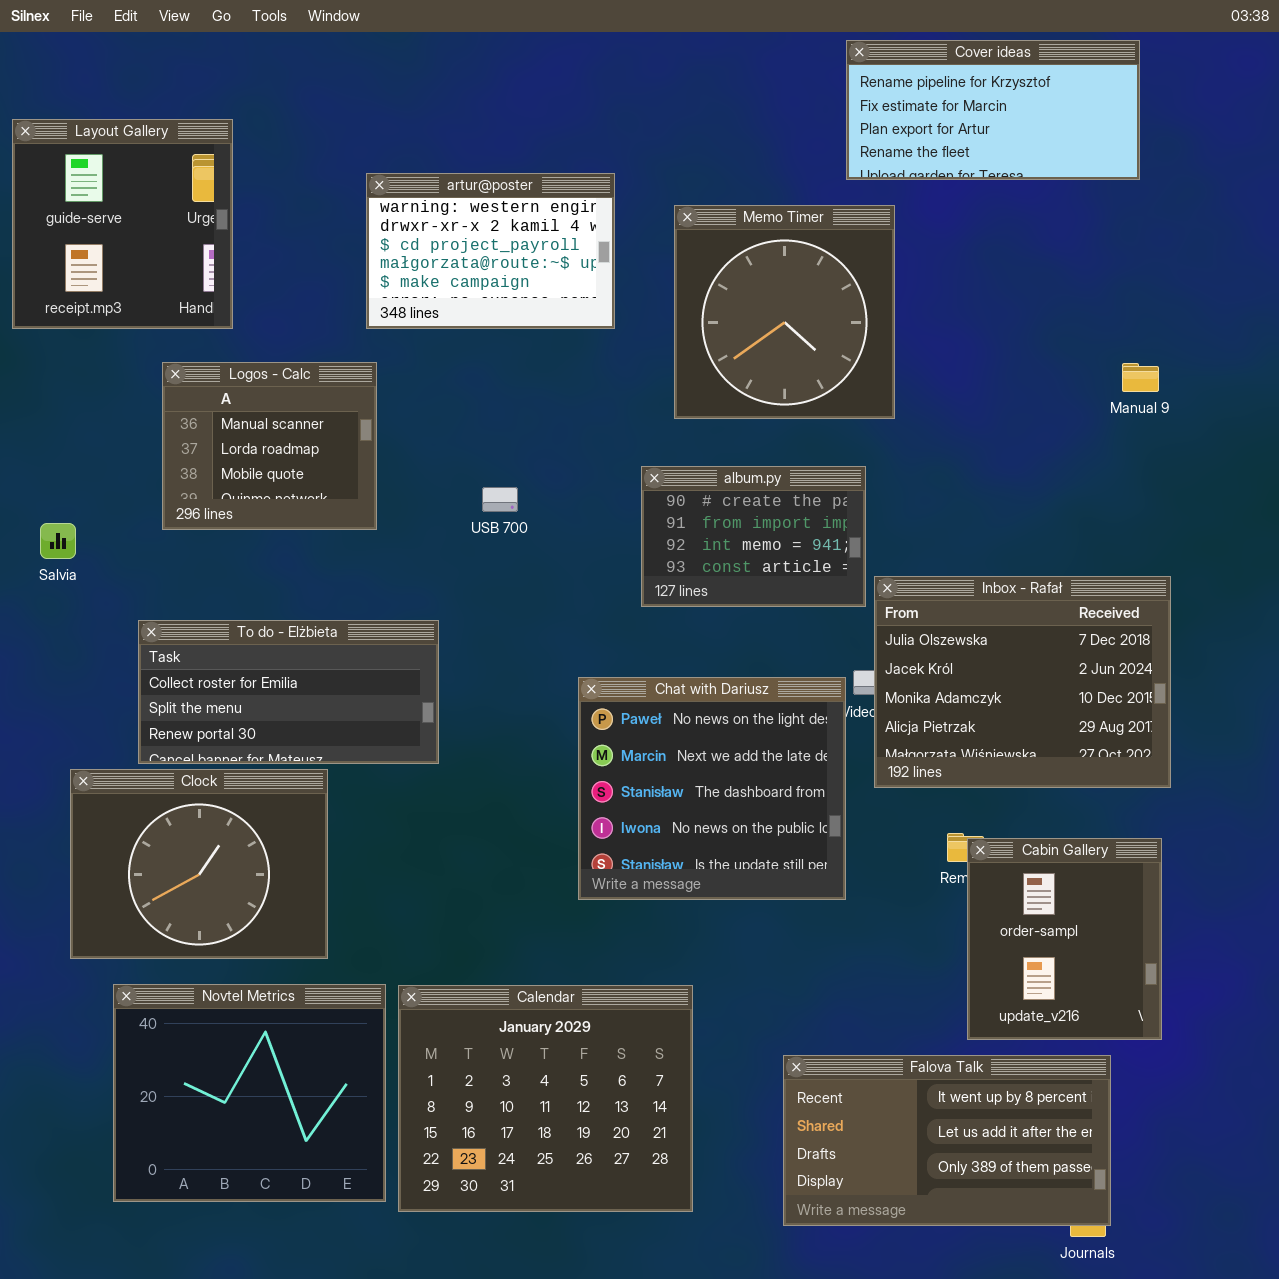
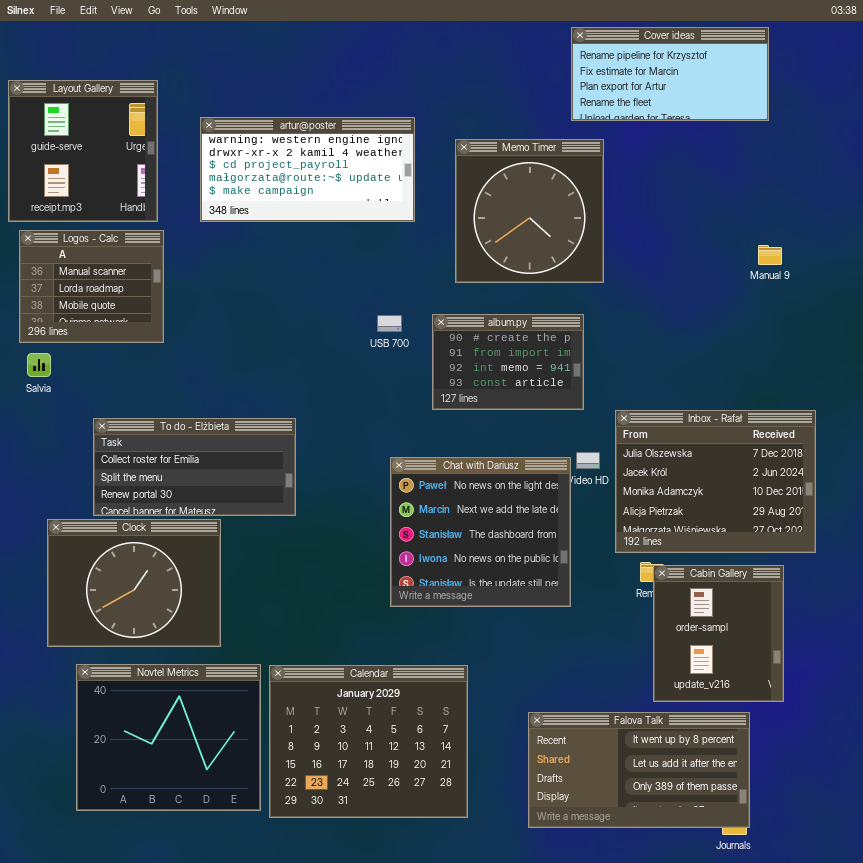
artur@poster: [366,173,615,329] -> [200,117,415,222], resized
Logos - Calc: [162,362,377,530] -> [19,230,164,343], moved
USB 700: [482,487,518,512] -> [377,315,402,332], moved
Inbox - Rafał: [874,576,1171,788] -> [615,410,816,553], moved

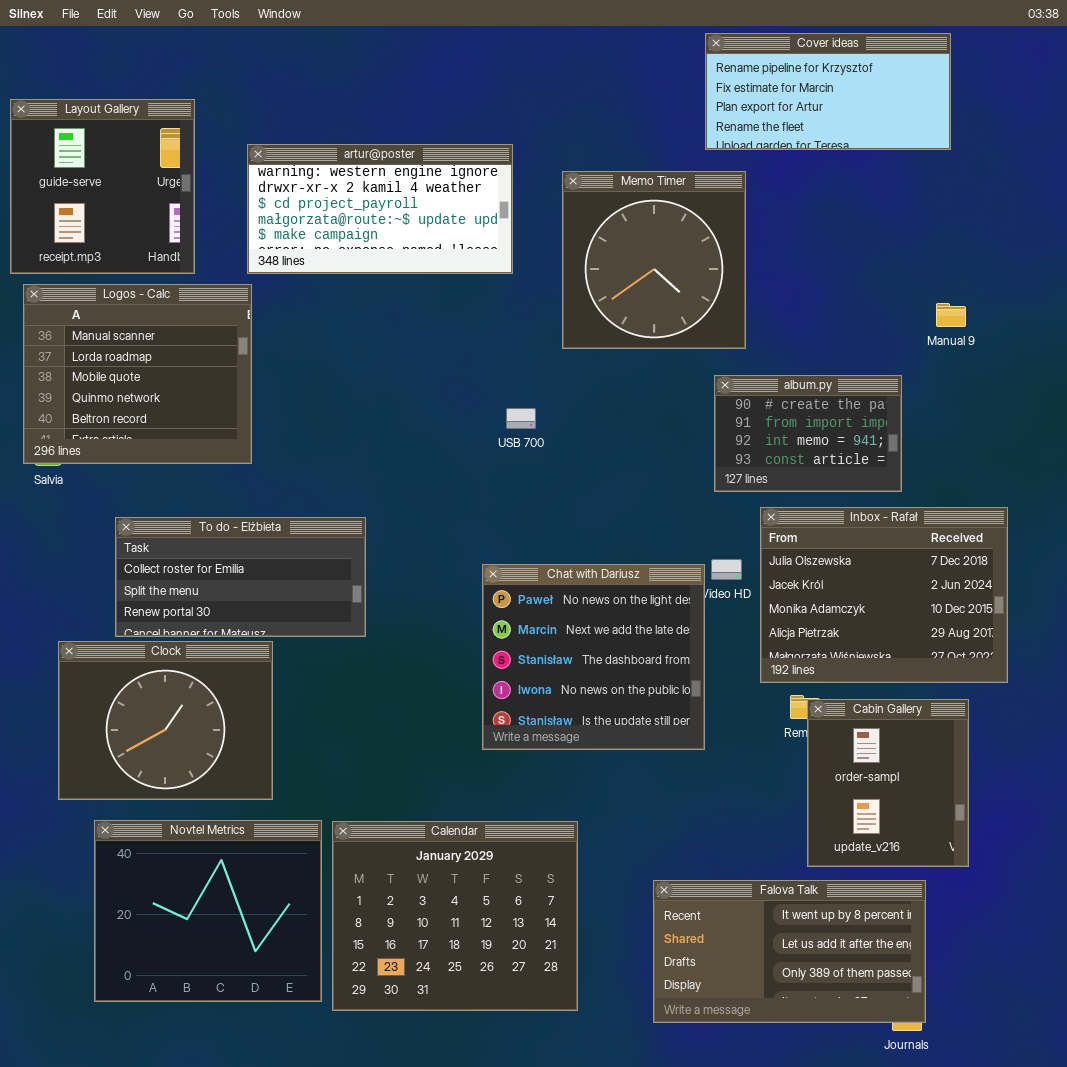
Logos - Calc: [19,230,164,343] -> [23,284,252,464], resized
album.py: [432,314,584,410] -> [714,375,902,492], moved
USB 700: [377,315,402,332] -> [506,408,536,429], moved

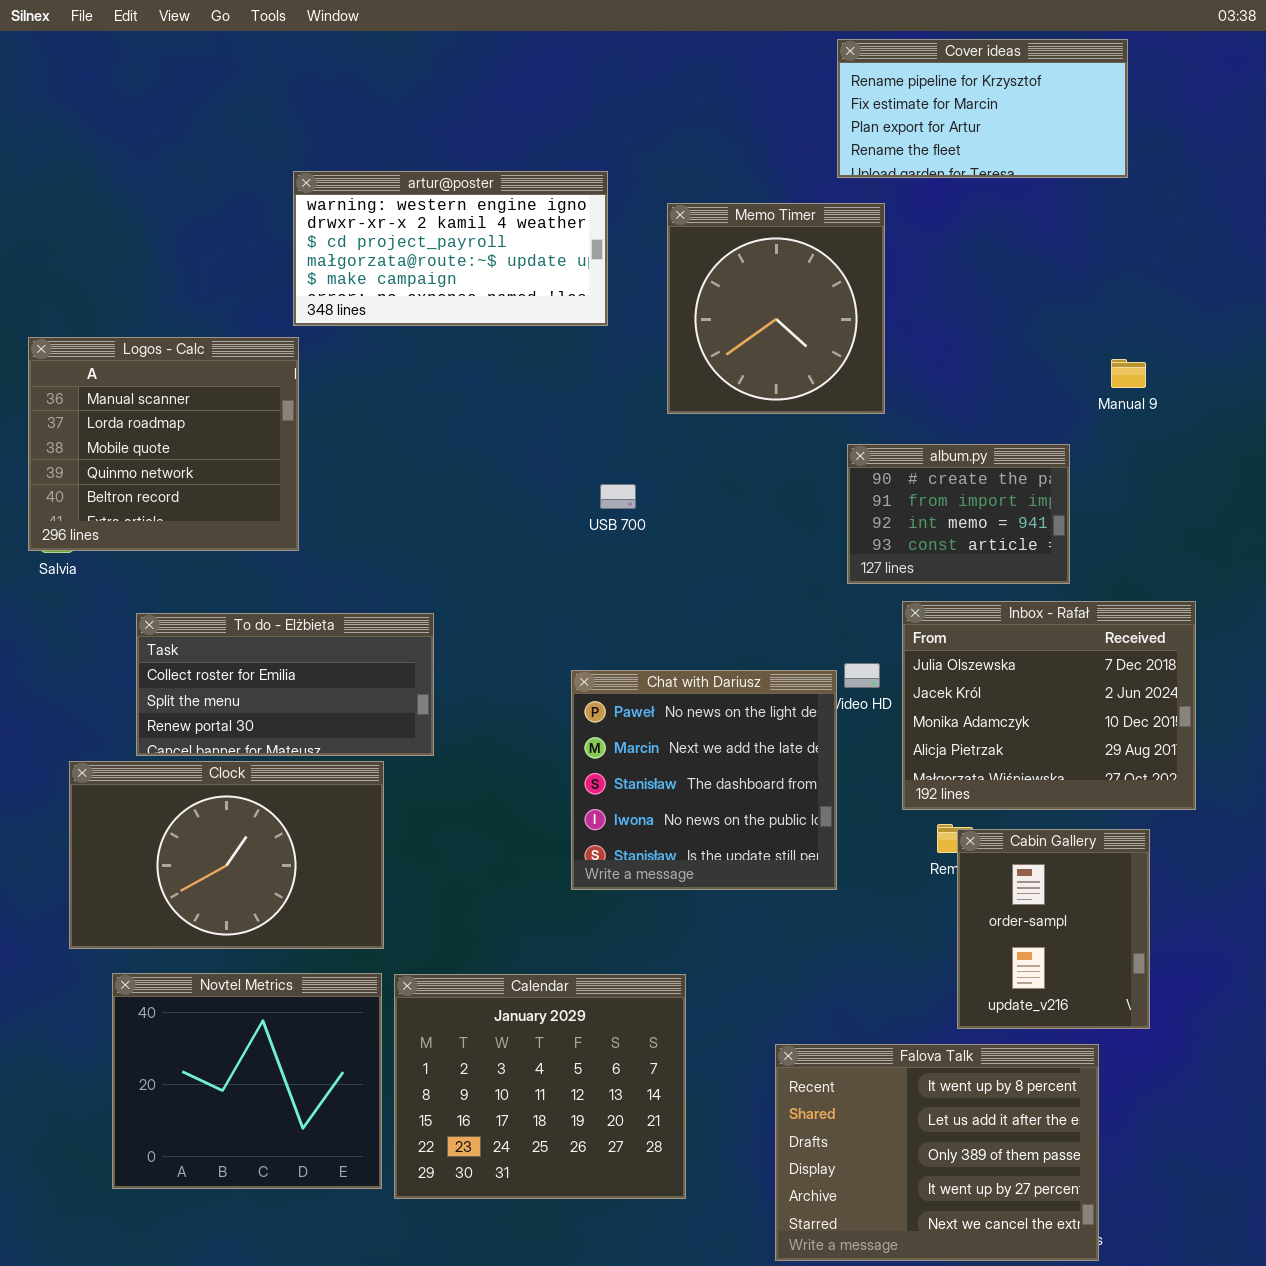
Layout Gallery: [10,99,195,274] -> none, closed
Clock: [58,641,273,800] -> [69,761,384,949], resized
Falova Talk: [653,880,926,1023] -> [775,1044,1099,1261], resized

